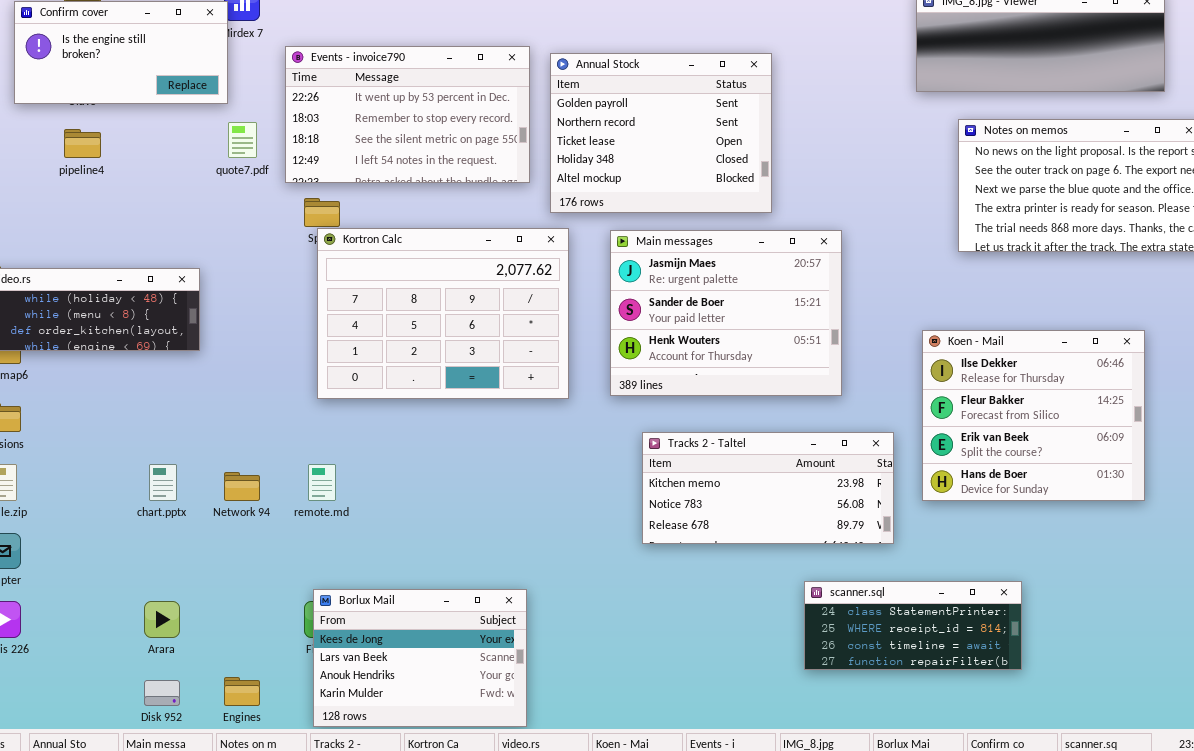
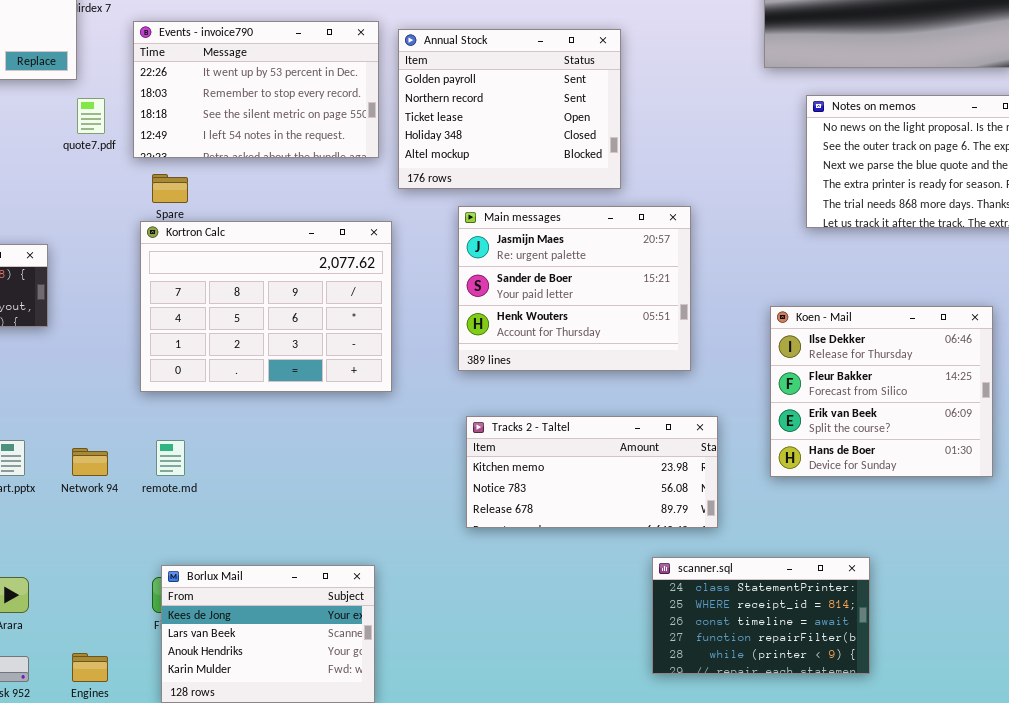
Kortron Calc: [317,228,569,399] -> [140,221,392,392], moved
Tracks 2 - Taltel: [642,432,894,544] -> [466,416,718,528], moved
scanner.sql: [804,581,1022,670] -> [652,557,870,674], resized

